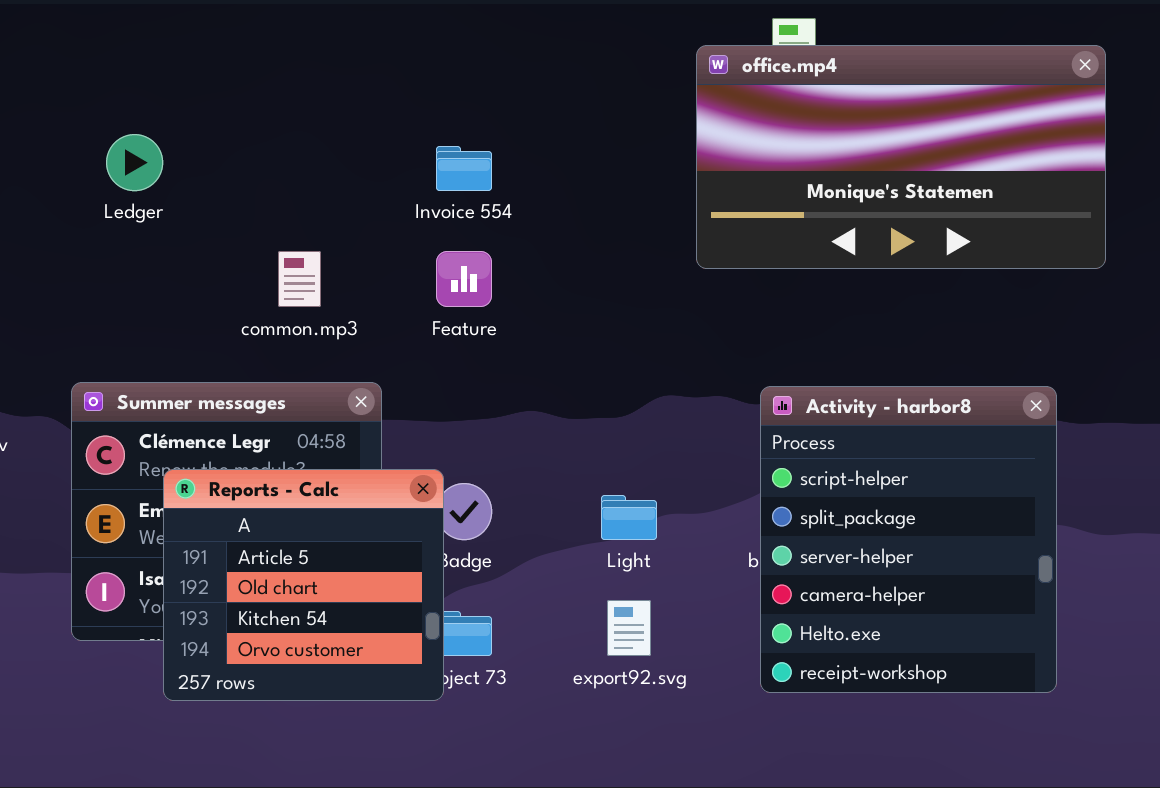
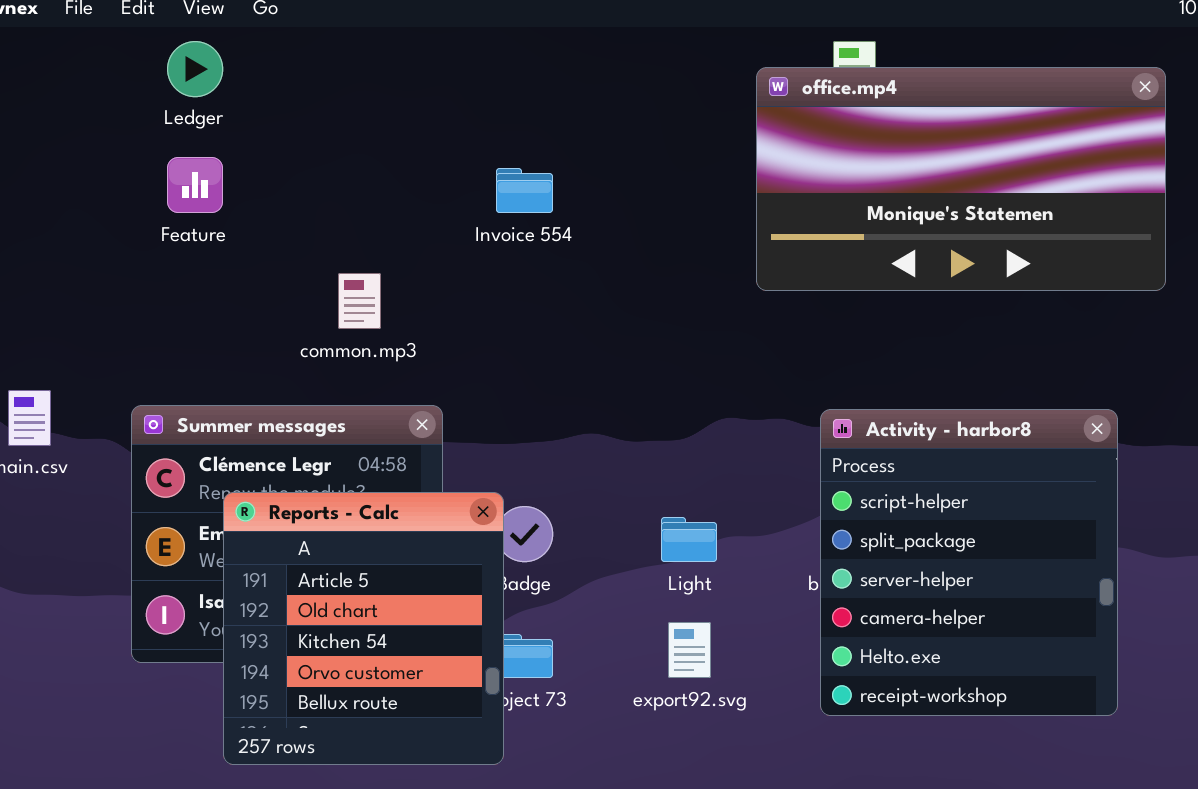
Ledger: [106,134,163,191] -> [167,41,223,97], moved
Feature: [436,251,492,307] -> [167,157,223,213], moved
Reports - Calc: [163,469,444,701] -> [223,492,504,765], resized

